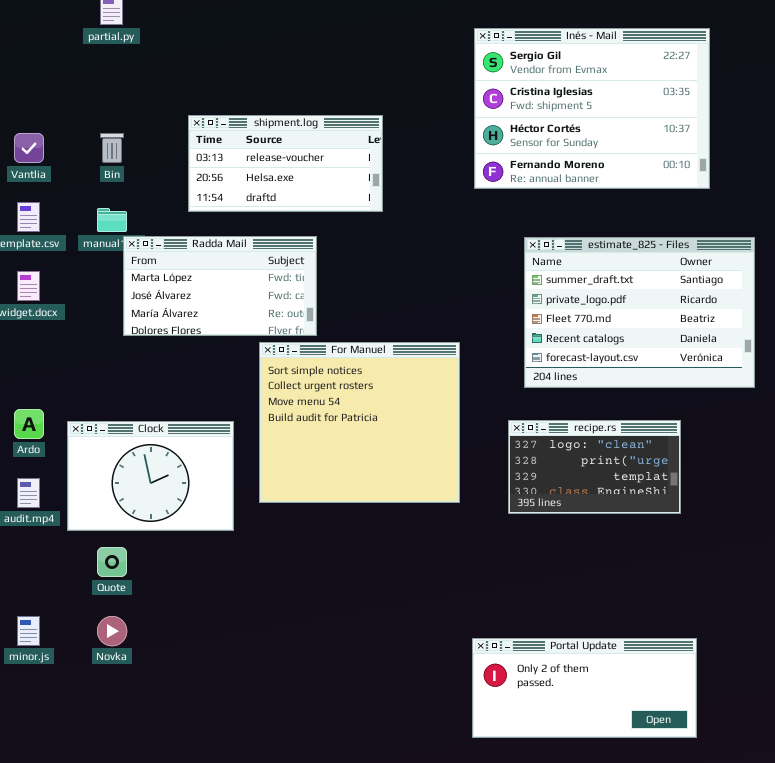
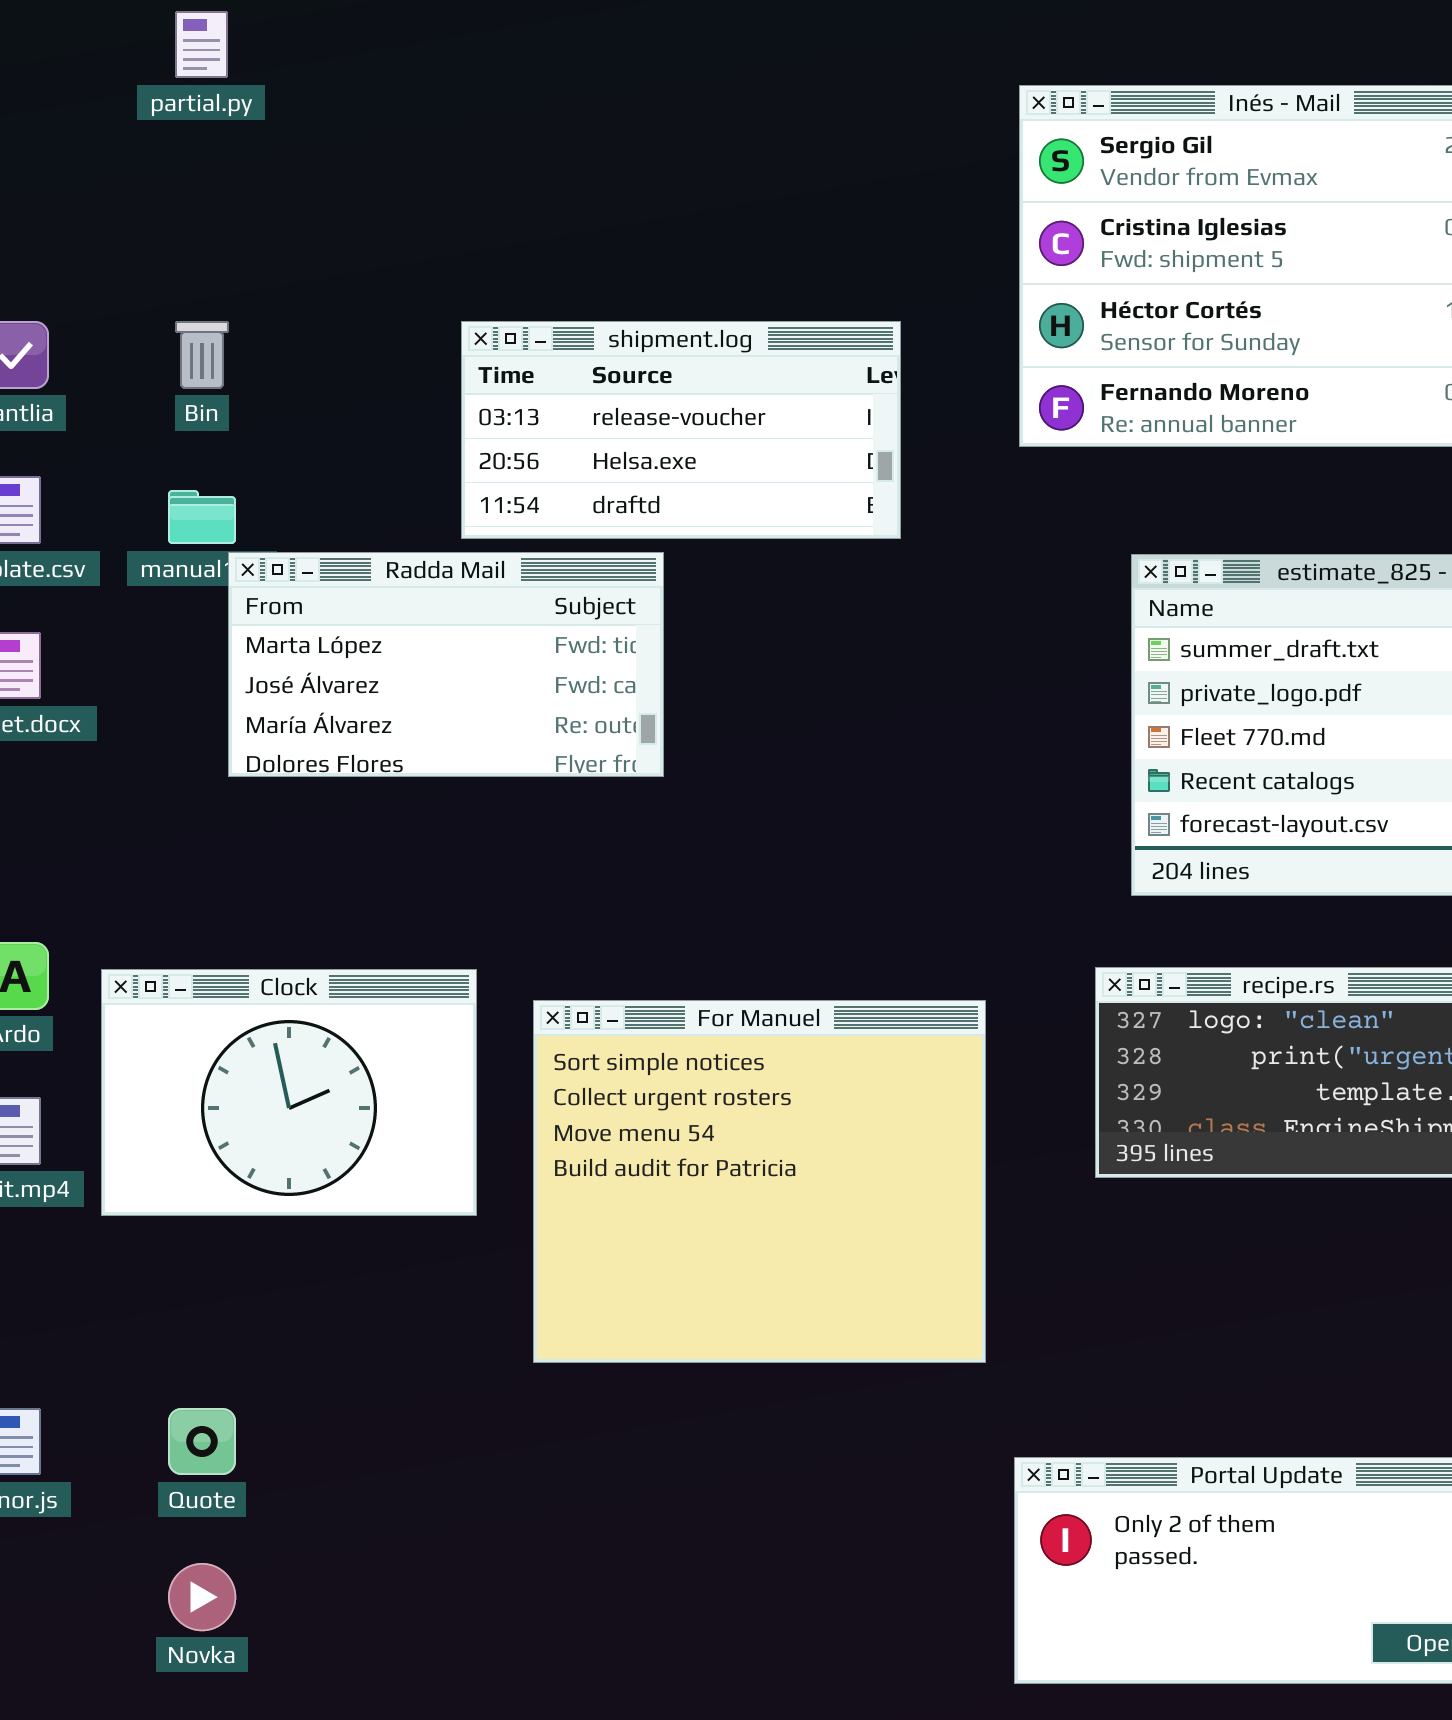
shipment.log: [188,115,383,212] -> [461,321,901,539], moved
For Manuel: [259,342,460,503] -> [533,1000,986,1363], moved
Quote: [97,547,127,577] -> [168,1408,236,1475], moved
Novka: [97,616,127,646] -> [168,1563,236,1631], moved

